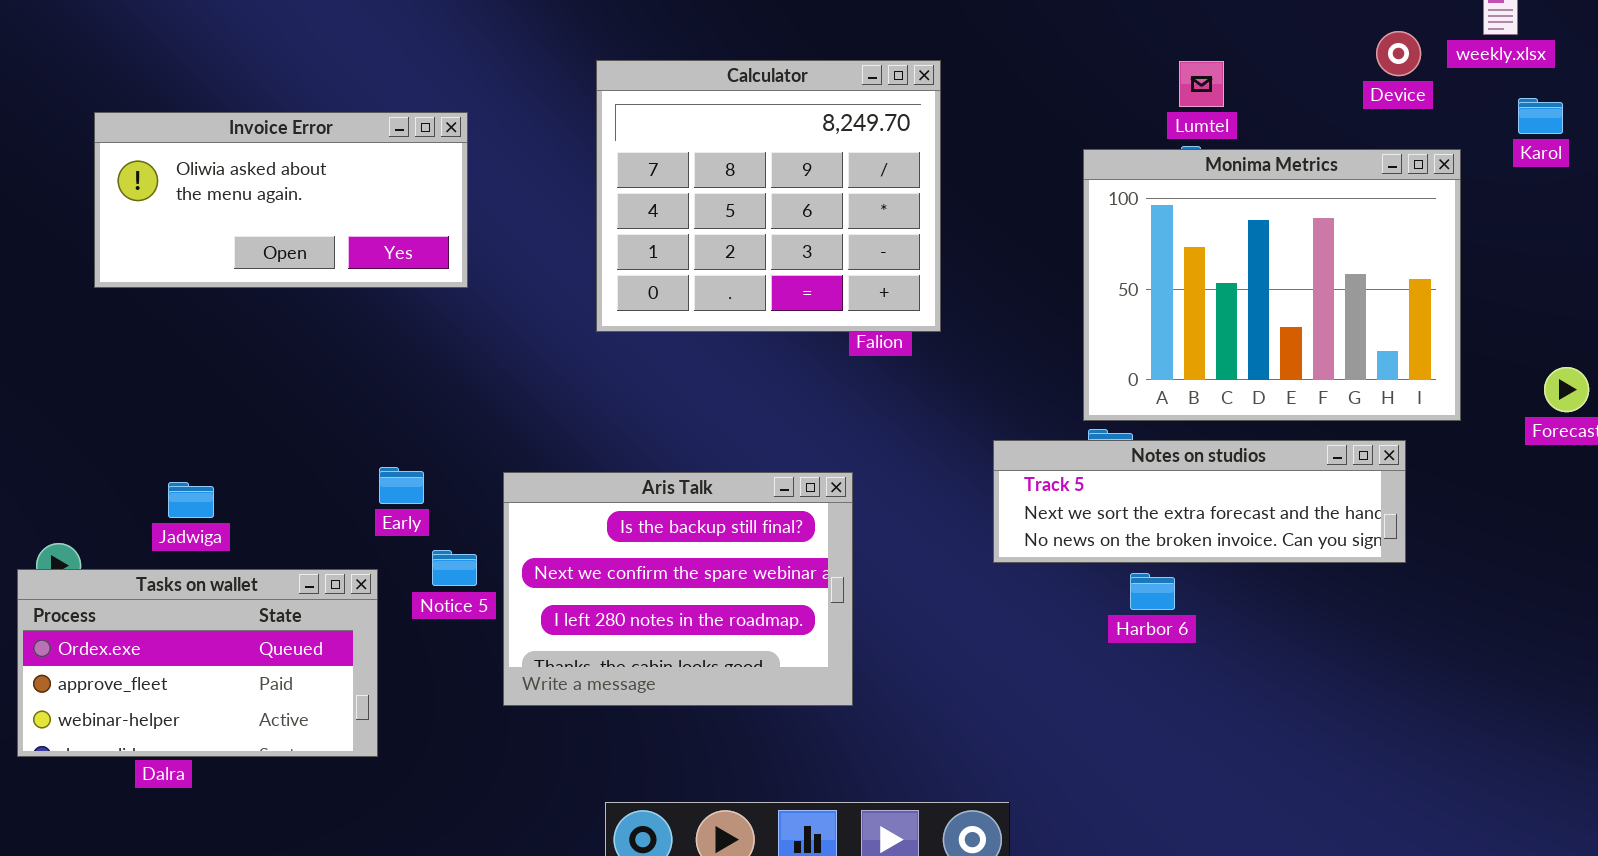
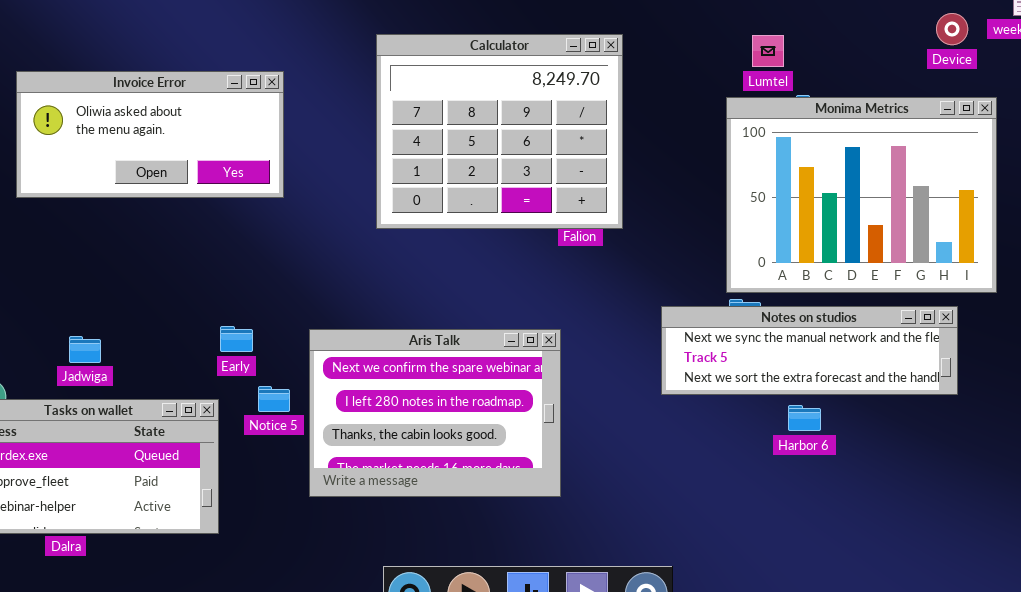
Lumtel: [1179,61,1224,107] -> [752,35,784,67], moved
Notes on studios: [993,440,1406,563] -> [661,306,958,395], scrolled up 1 row
Aris Talk: [503,472,853,706] -> [309,329,561,497], scrolled down 1 row
Harbor 6: [1130,573,1175,610] -> [788,405,821,431], moved

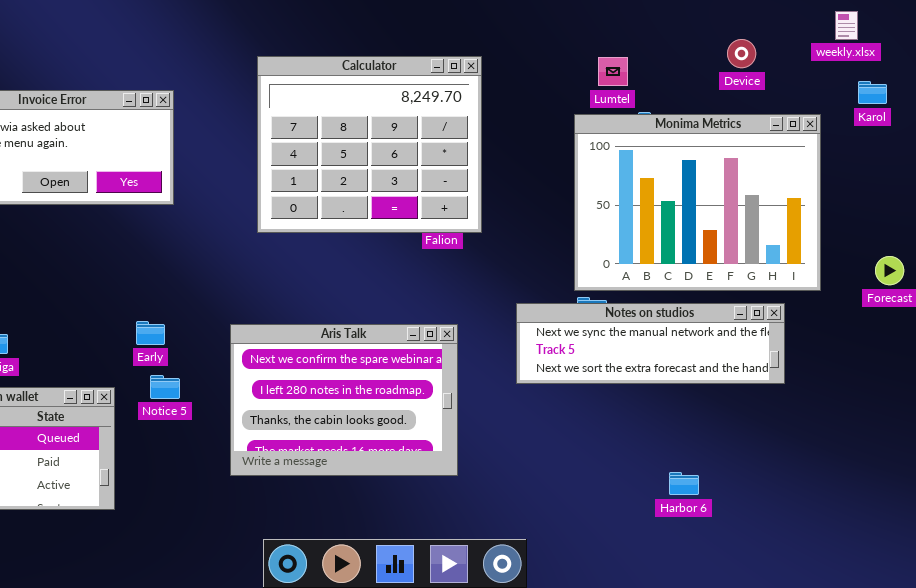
Device: [936,13,968,45] -> [727,39,756,68], moved
Early: [220,326,253,352] -> [136,321,165,345], moved
Aris Talk: [309,329,561,497] -> [230,324,458,476], moved
Harbor 6: [788,405,821,431] -> [669,472,699,495], moved

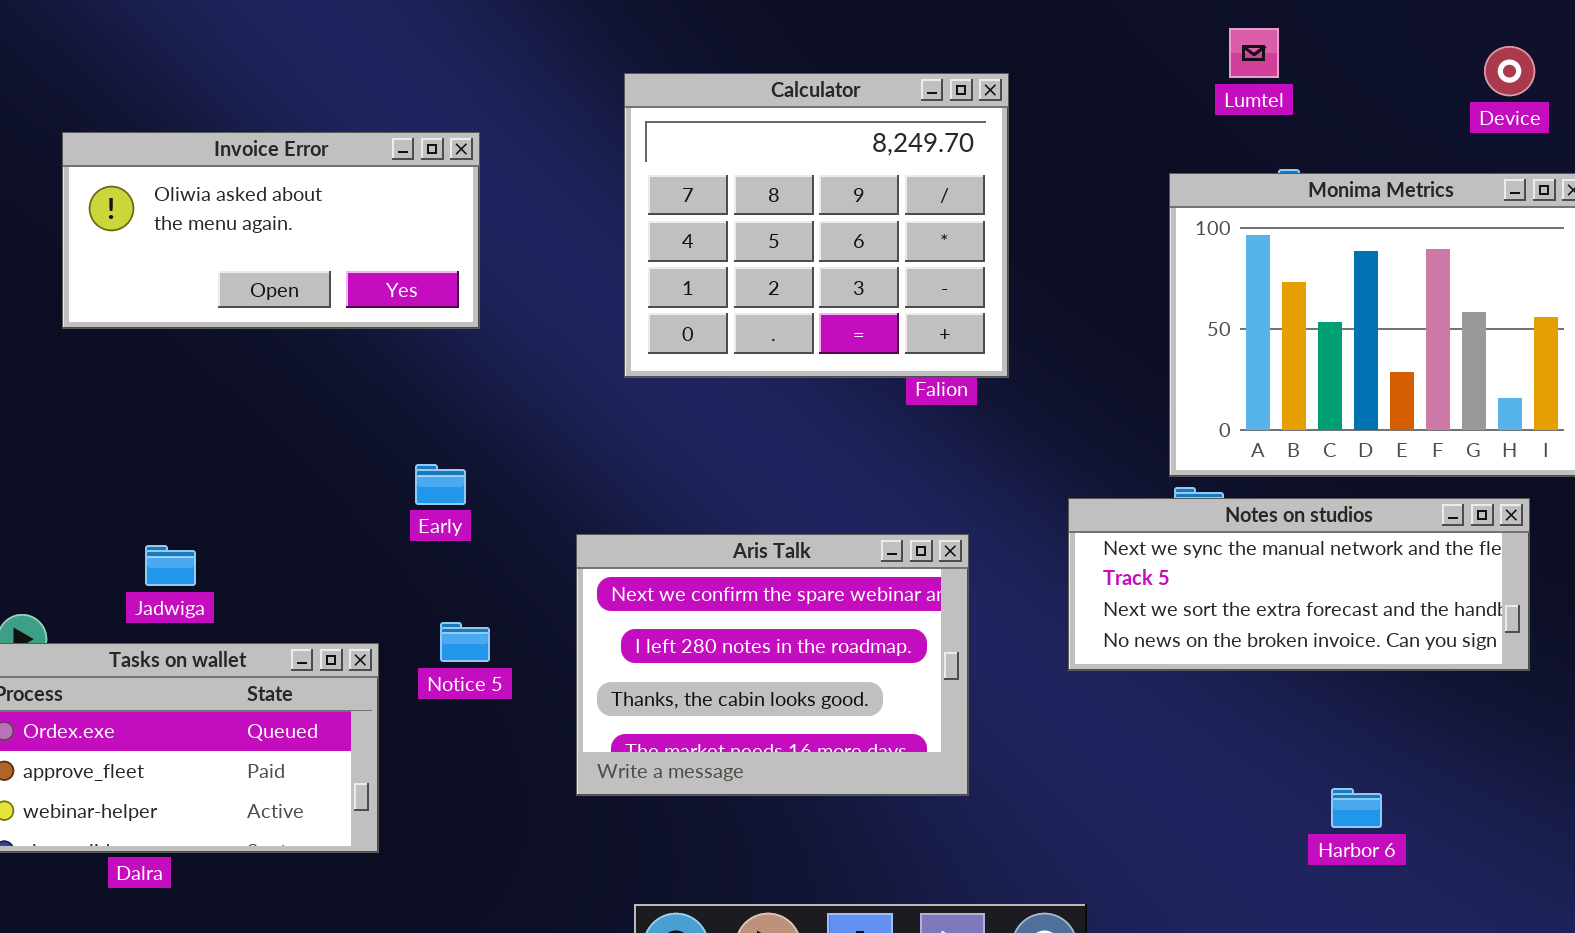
Device: [727,39,756,68] -> [1484,46,1535,96], moved
Lumtel: [598,57,628,86] -> [1229,28,1279,78], moved
Notes on studios: [516,303,785,384] -> [1068,498,1530,671], resized
Early: [136,321,165,345] -> [415,464,466,505], moved

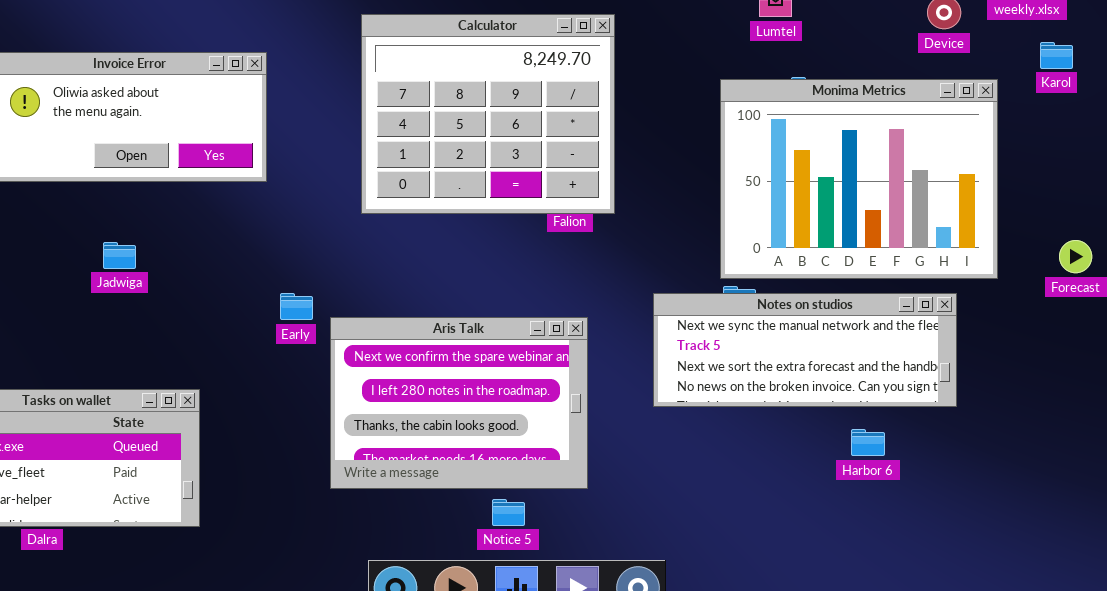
Early: [415,464,466,505] -> [280,293,313,320], moved
Jadwiga: [145,545,196,586] -> [103,242,136,269], moved
Notice 5: [440,622,490,662] -> [492,499,525,526], moved
Harbor 6: [1331,788,1382,828] -> [851,429,885,456], moved

